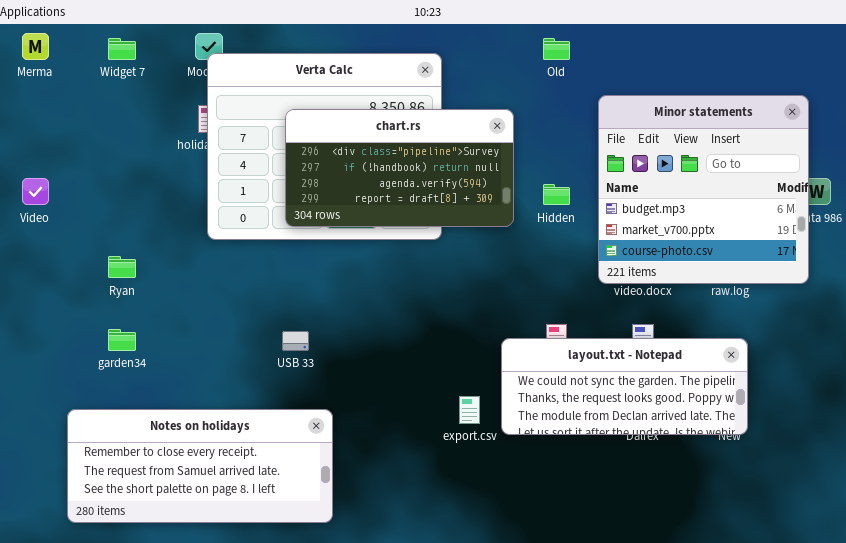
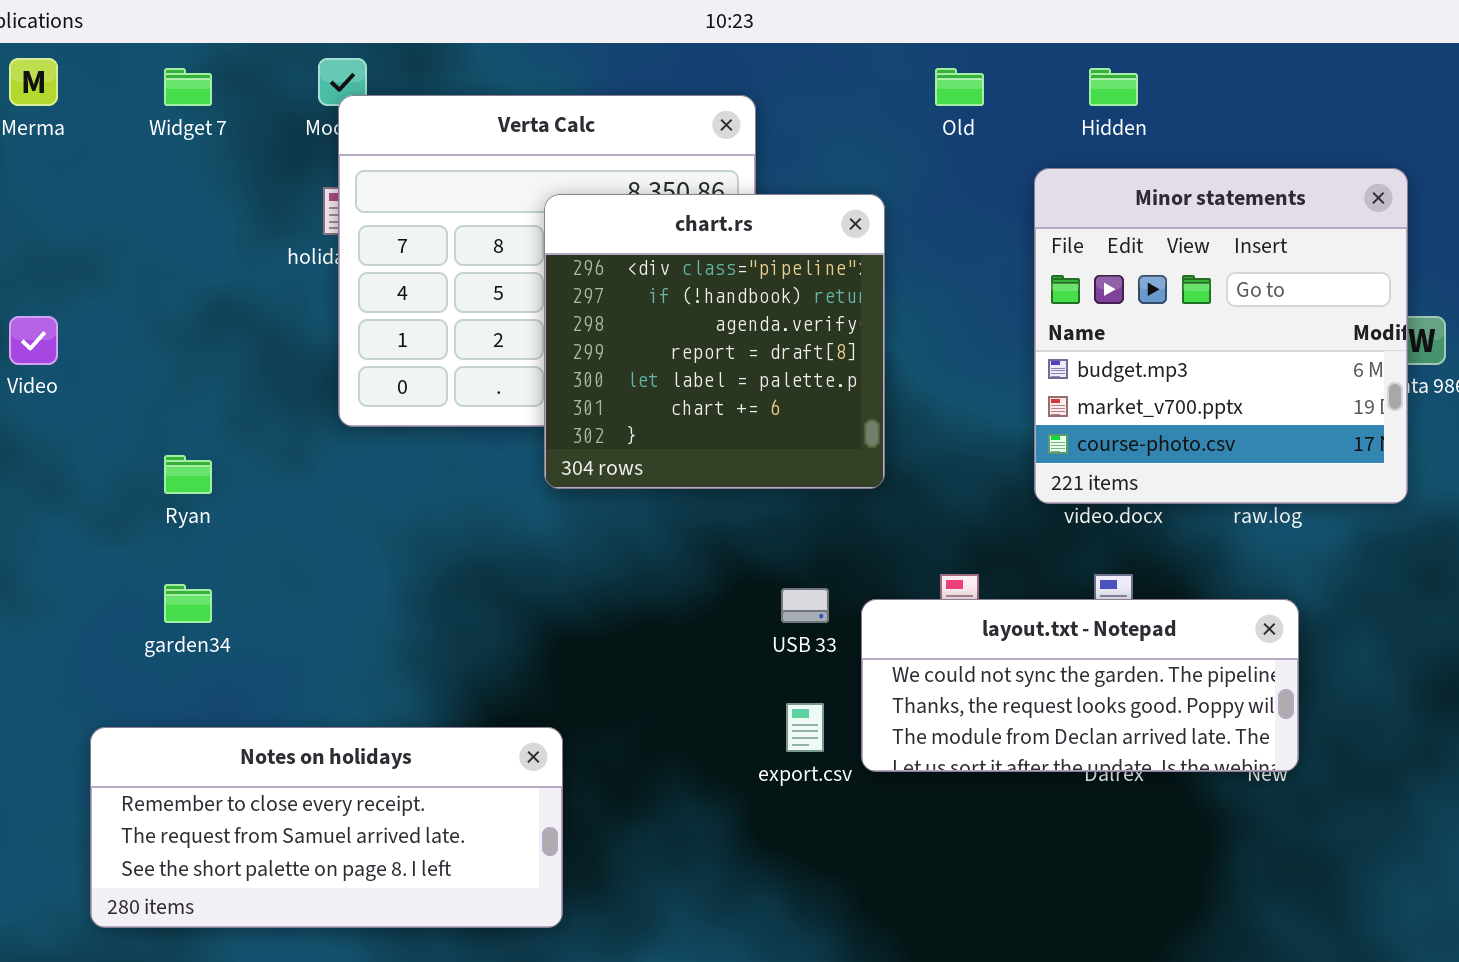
chart.rs: [285,109,514,227] -> [544,194,885,489], resized
Hidden: [543,184,570,205] -> [1089,68,1138,106], moved
USB 33: [282,331,309,351] -> [781,588,829,623], moved

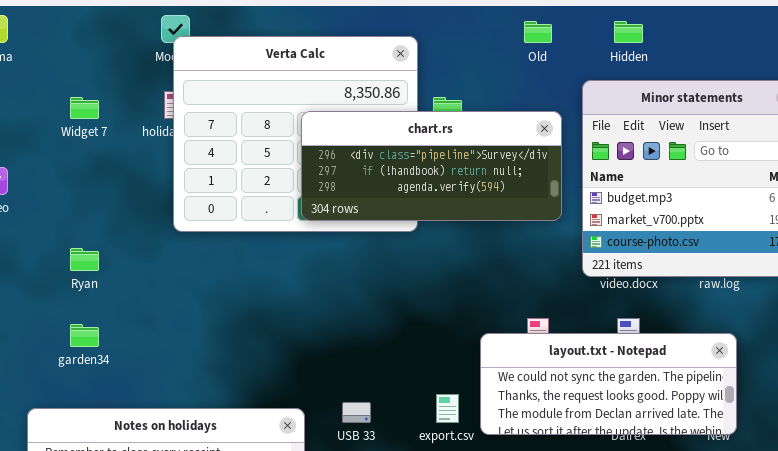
Widget 7: [164,68,212,106] -> [70,97,99,119], moved
chart.rs: [544,194,885,489] -> [301,111,562,221], moved, resized
USB 33: [781,588,829,623] -> [342,402,371,423], moved

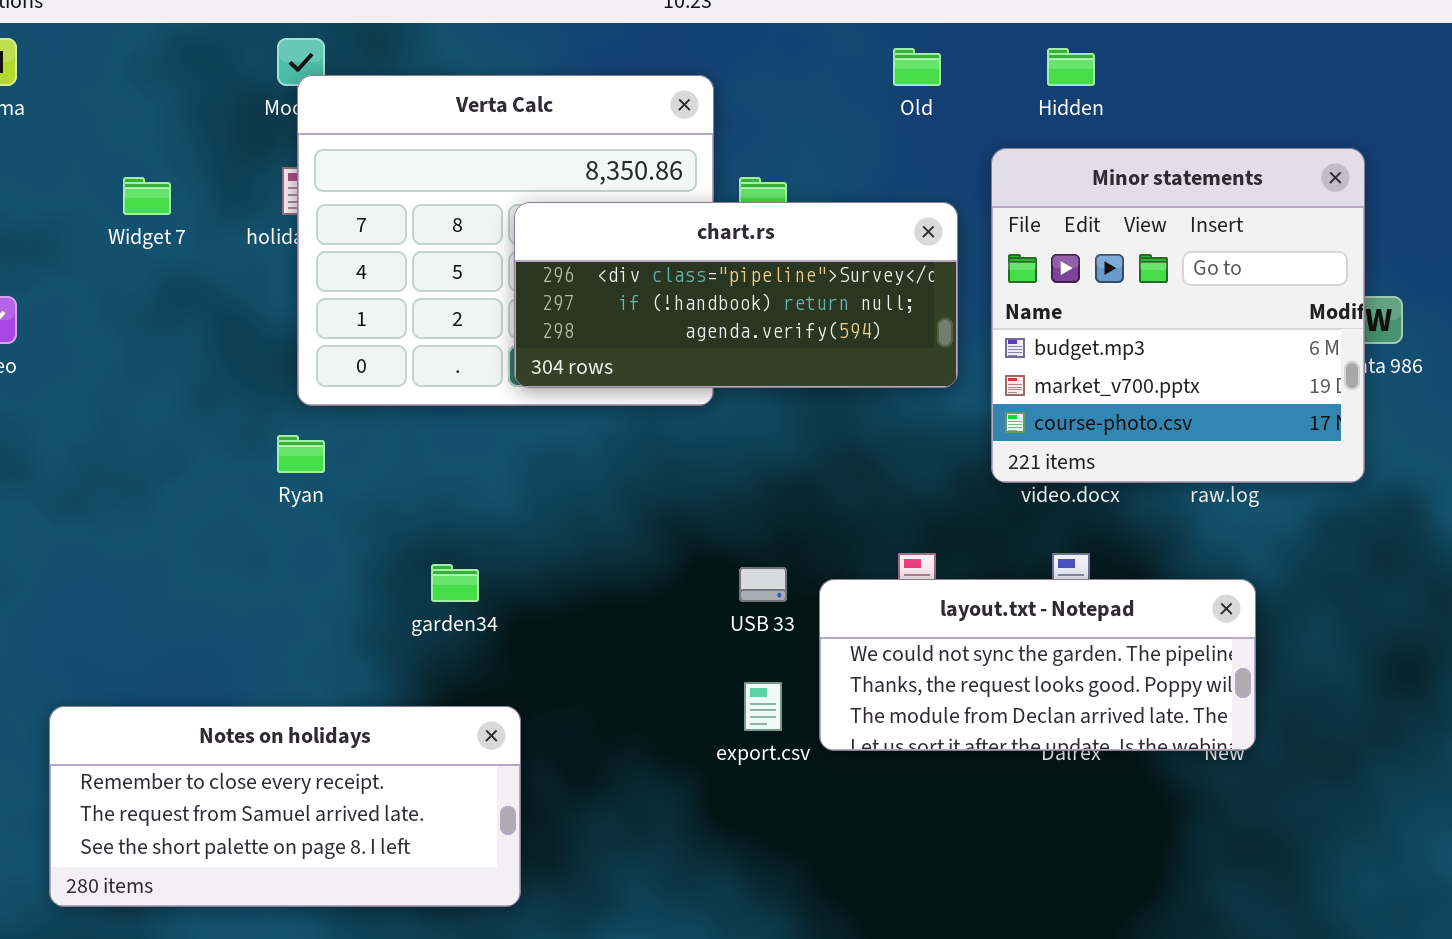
Ryan: [70,248,99,271] -> [277,435,325,473], moved
garden34: [70,324,99,347] -> [431,564,479,602], moved
USB 33: [342,402,371,423] -> [739,567,787,602], moved

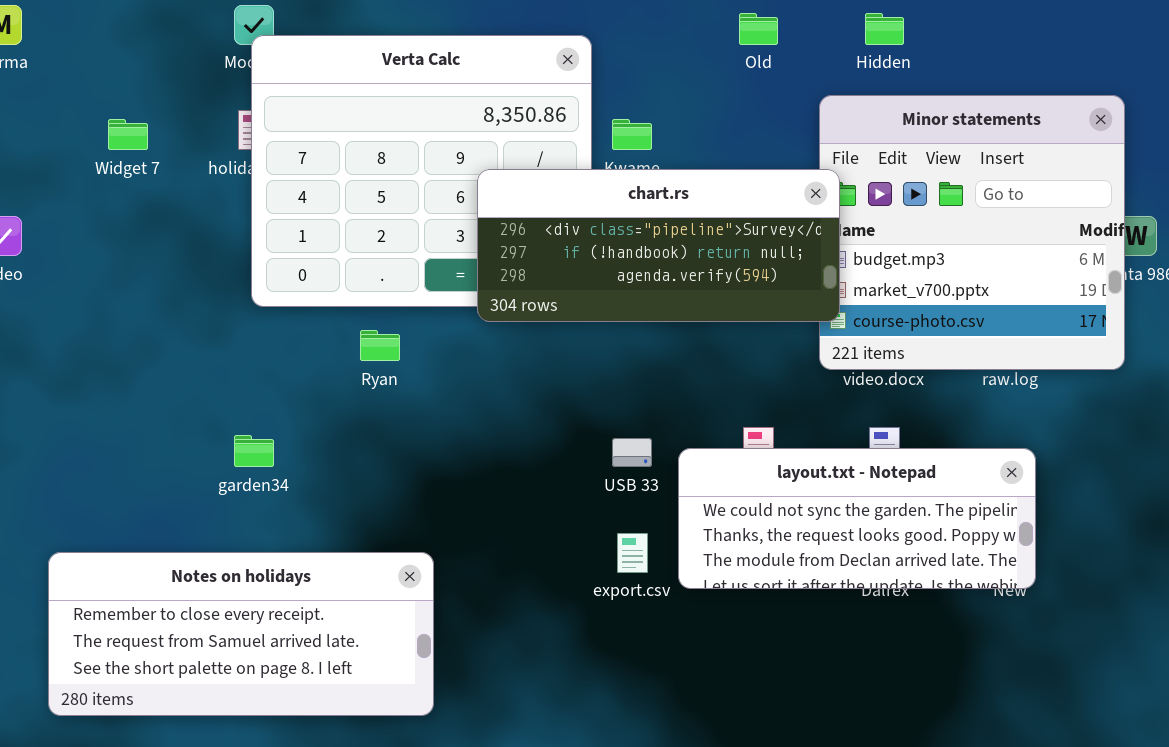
chart.rs: [514,202,958,388] -> [477,169,840,322], moved
Ryan: [277,435,325,473] -> [360,330,400,361], moved
garden34: [431,564,479,602] -> [234,435,274,467], moved

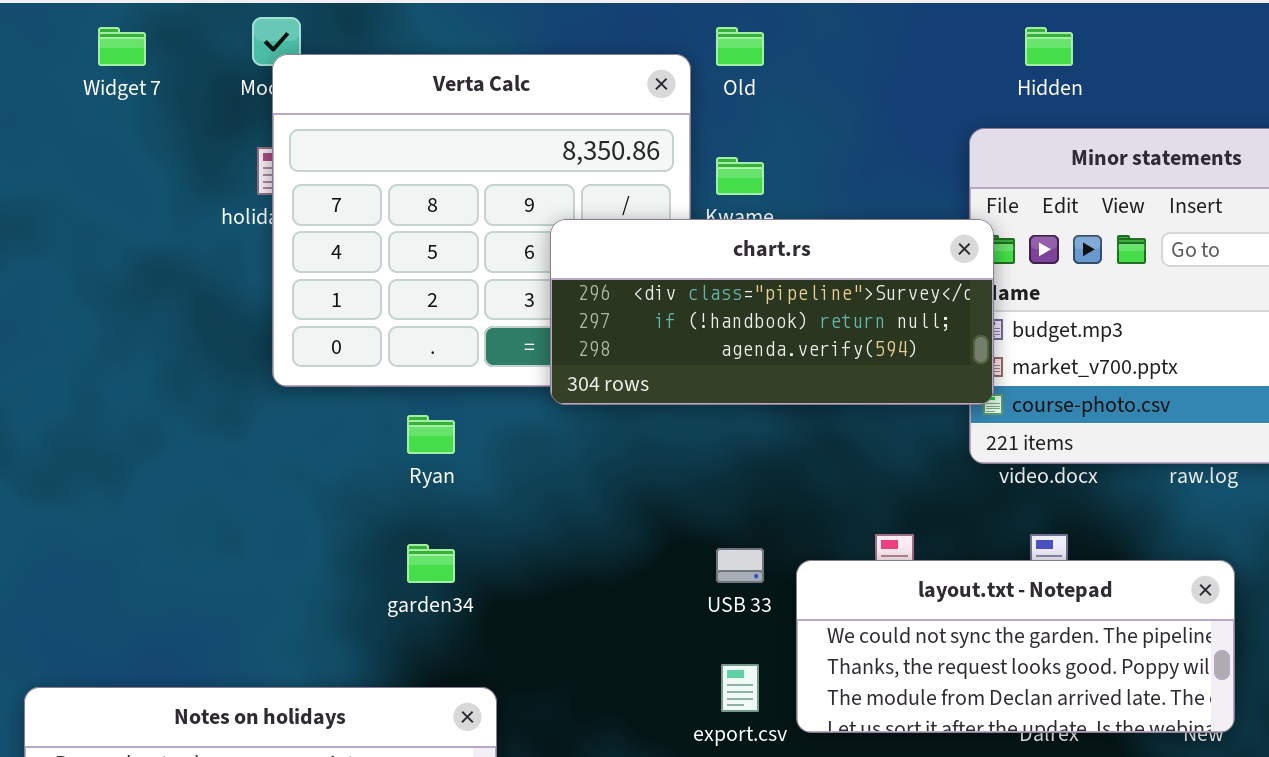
Old: [739,13,778,45] -> [716,27,764,66], moved
Widget 7: [108,119,148,150] -> [98,27,146,66], moved
garden34: [234,435,274,467] -> [407,544,455,583], moved

